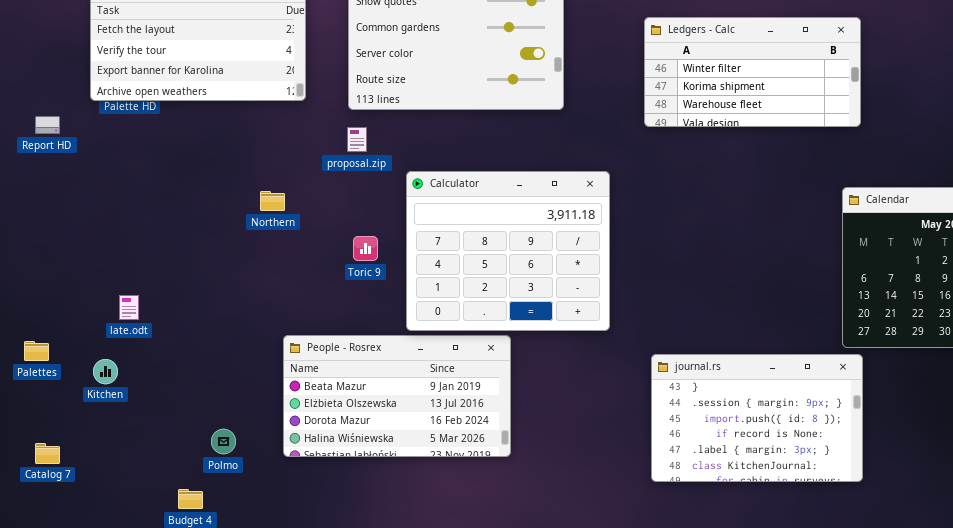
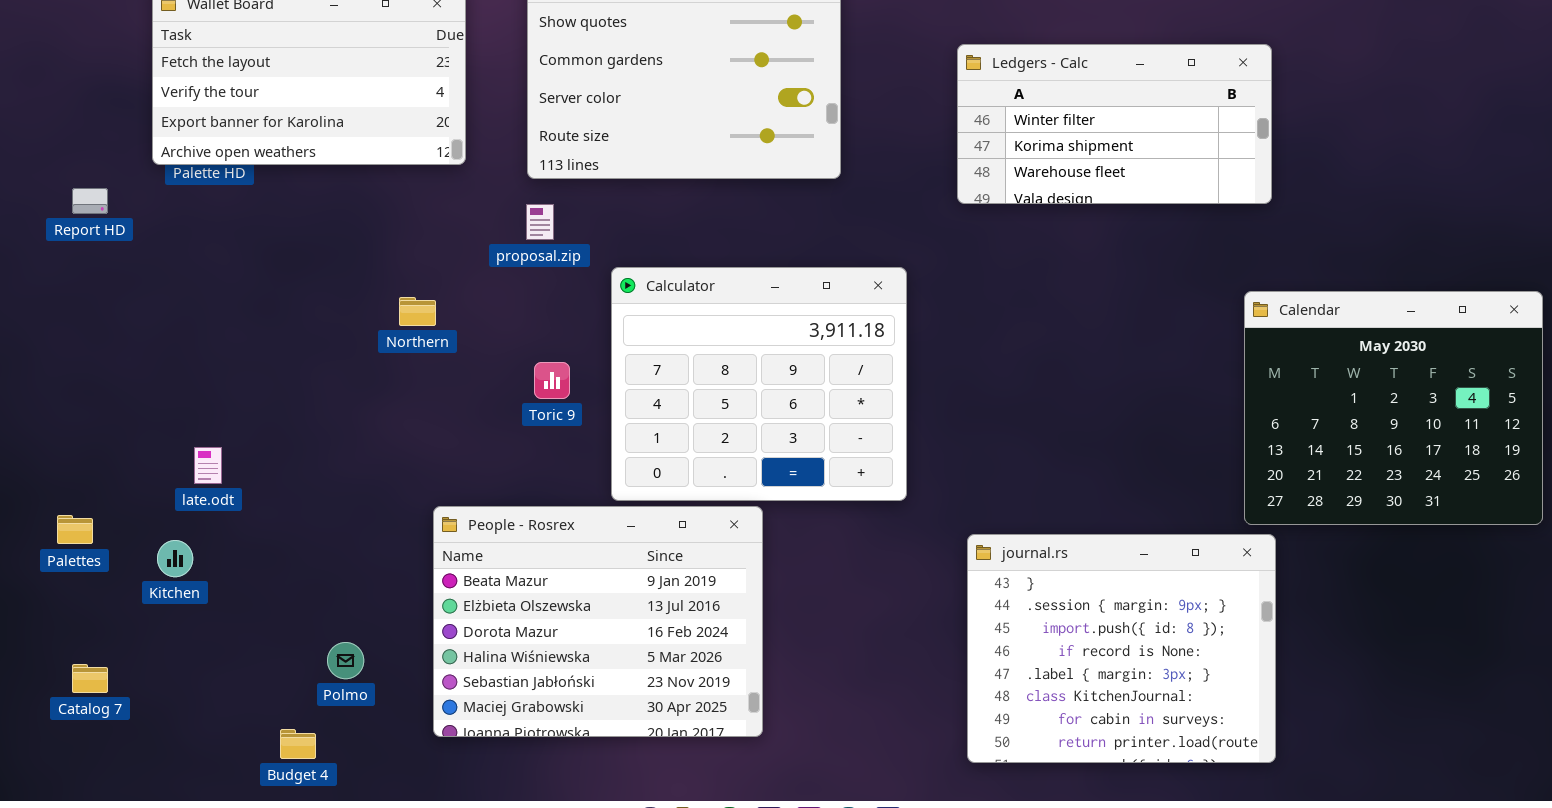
People - Rosrex: [283,335,511,457] -> [433,506,763,737], resized
journal.rs: [651,354,863,482] -> [967,534,1276,763], resized

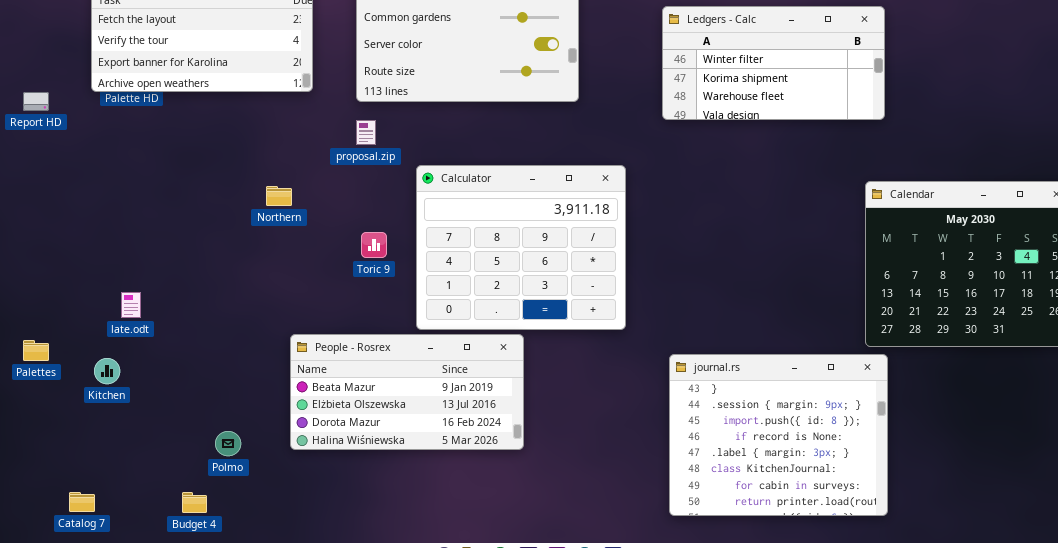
Report HD: [72,188,108,214] -> [23,92,49,111], moved
People - Rosrex: [433,506,763,737] -> [290,334,524,450], resized
Catalog 7: [72,664,108,693] -> [69,492,95,512], moved

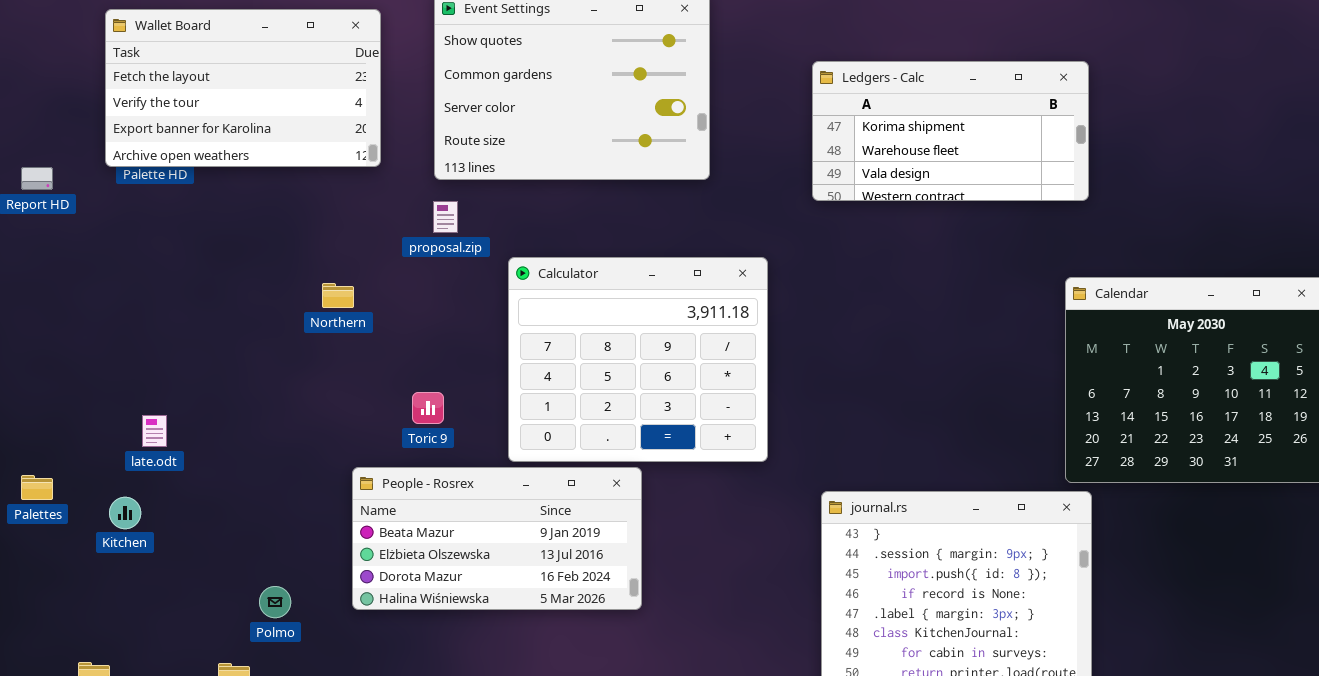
Ledgers - Calc: [662,6,885,120] -> [812,61,1089,201], scrolled down 1 row
Toric 9: [361,232,387,258] -> [412,392,444,424], moved

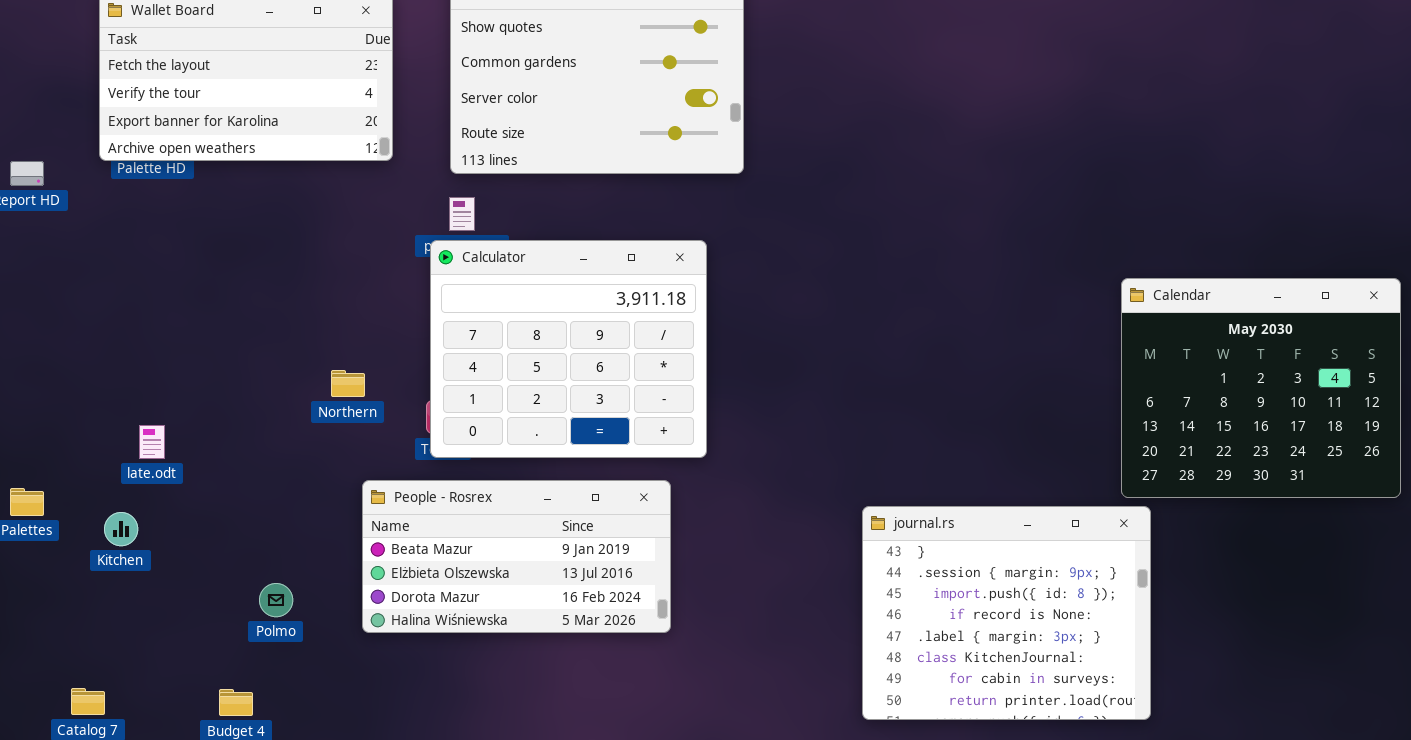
Ledgers - Calc: [812,61,1089,201] -> none, closed
Calculator: [508,257,768,462] -> [430,240,707,458], moved
Northern: [322,283,354,308] -> [331,370,365,397], moved
Polmo: [259,586,291,618] -> [259,583,293,617], moved

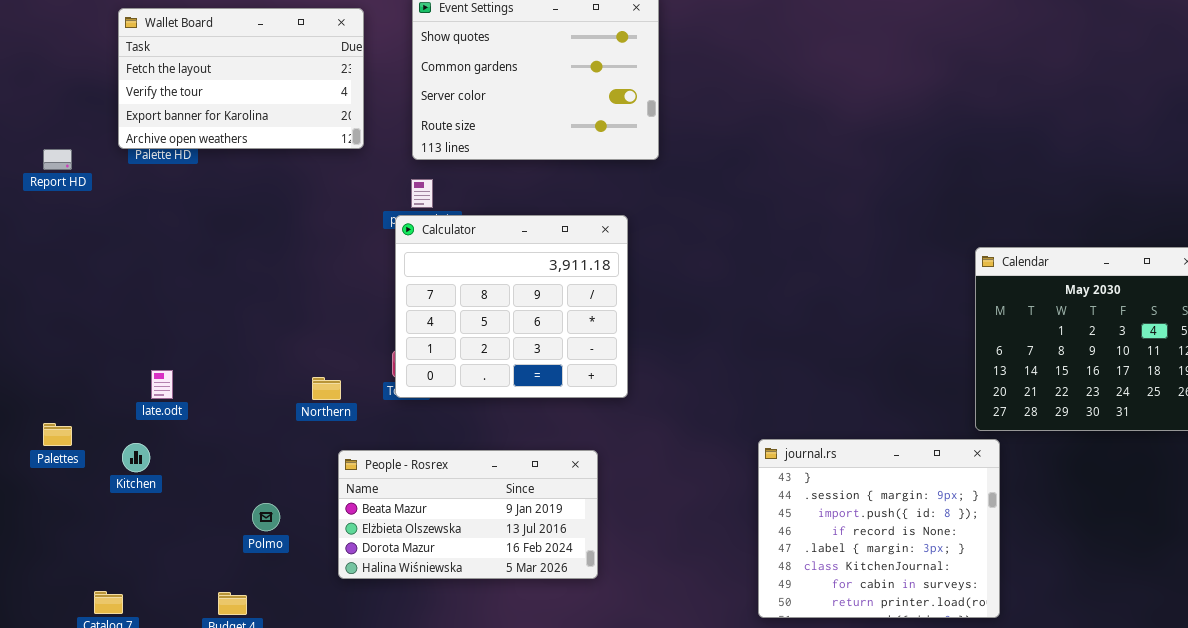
Northern: [331,370,365,397] -> [312,377,341,400], moved
People - Rosrex: [362,480,671,633] -> [338,450,598,579], moved

